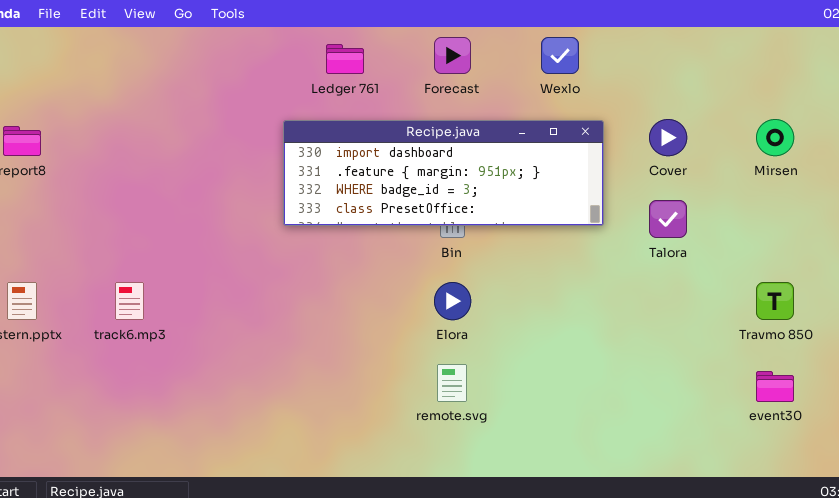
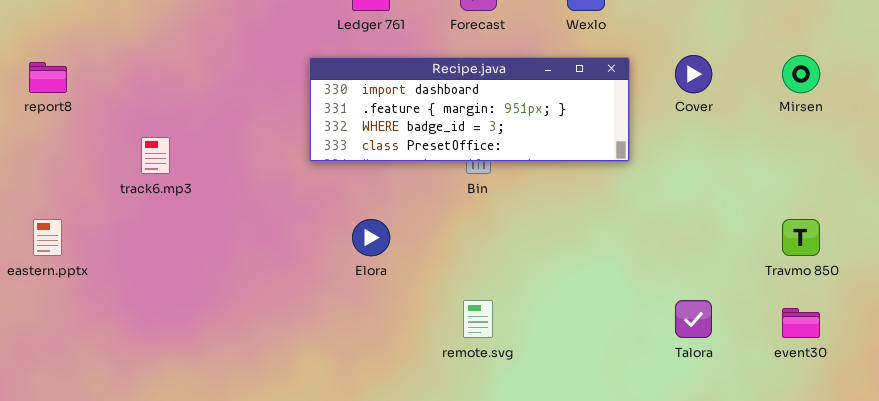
Talora: [649,200,687,238] -> [675,300,712,338], moved
track6.mp3: [115,282,144,320] -> [141,137,170,174], moved
Elora: [434,282,471,320] -> [352,219,390,256], moved

